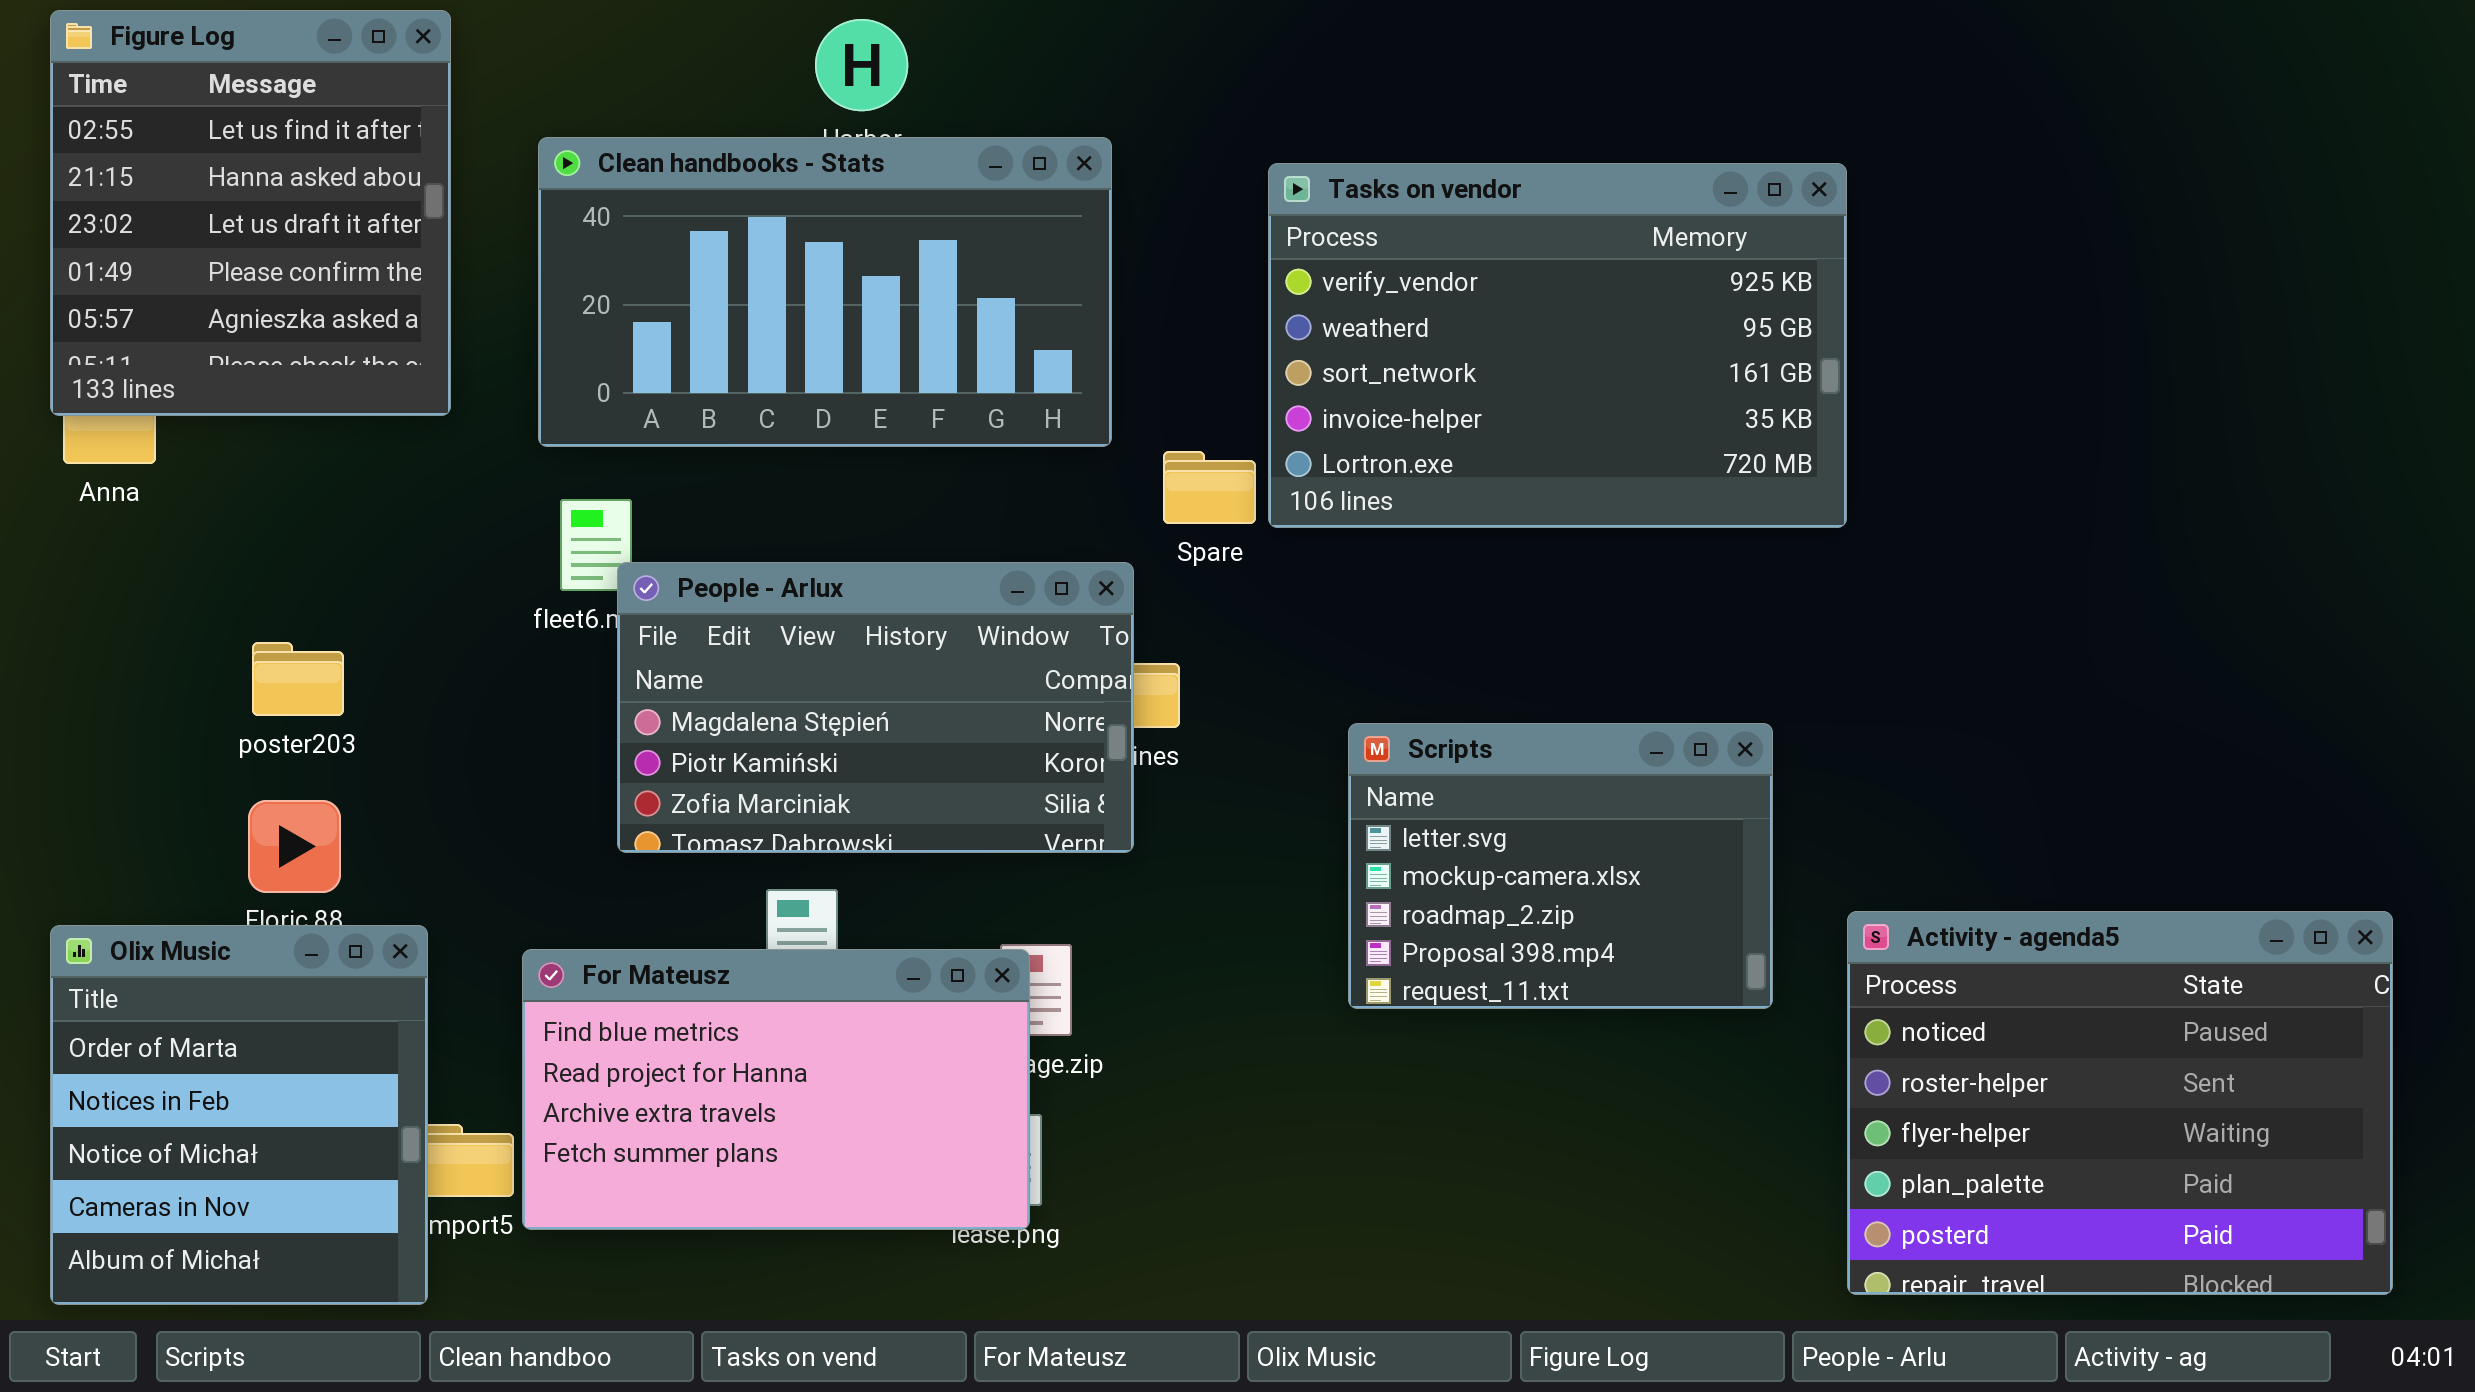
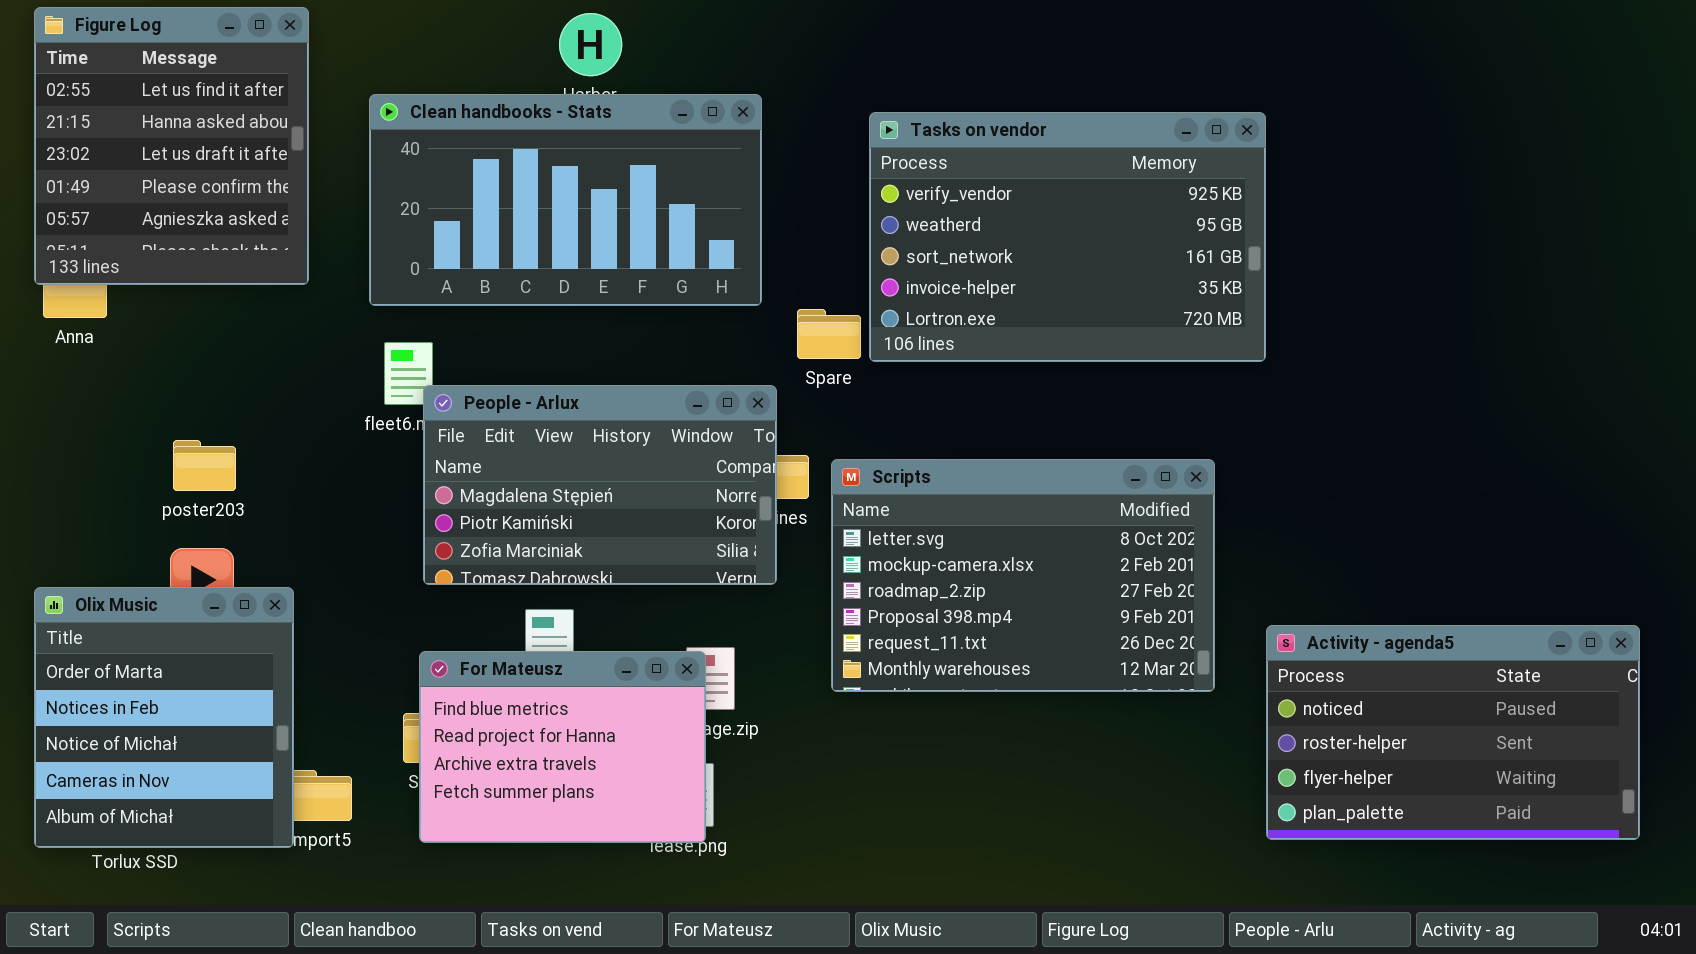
Scripts: [1348,723,1773,1009] -> [831,459,1215,692], resized
Activity - agenda5: [1847,911,2393,1295] -> [1266,625,1640,840], resized
Olix Music: [50,925,428,1305] -> [34,587,294,848], moved
For Mateusz: [522,949,1030,1230] -> [419,651,706,843], resized

